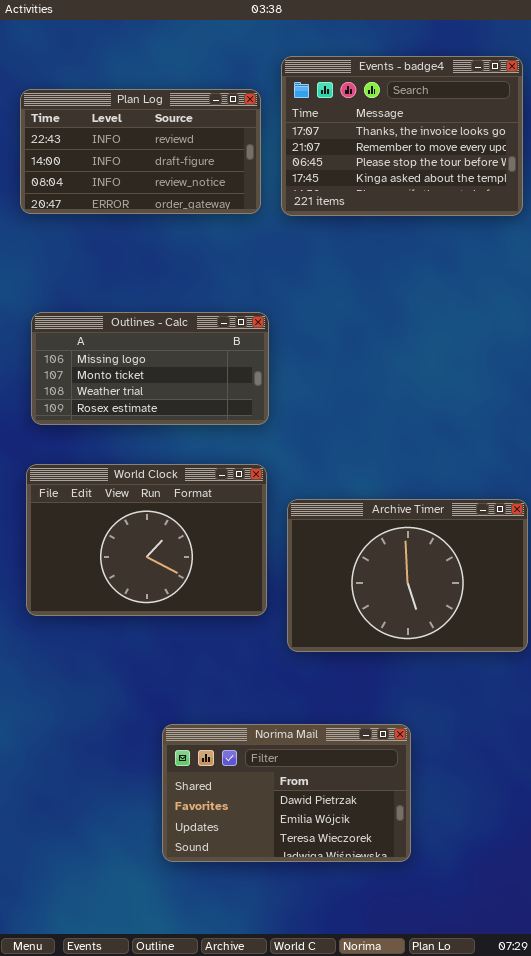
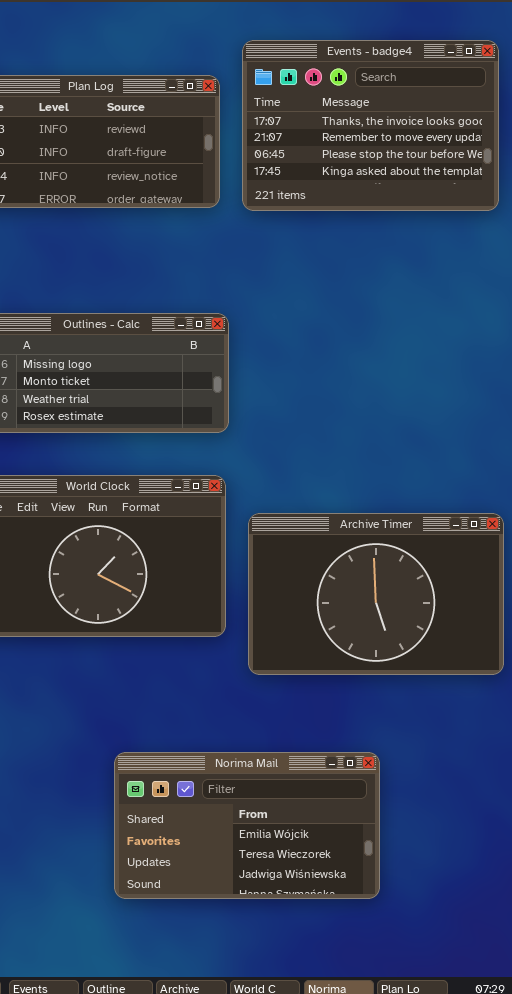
Norima Mail: [162,724,411,862] -> [114,752,380,899], scrolled down 1 row

